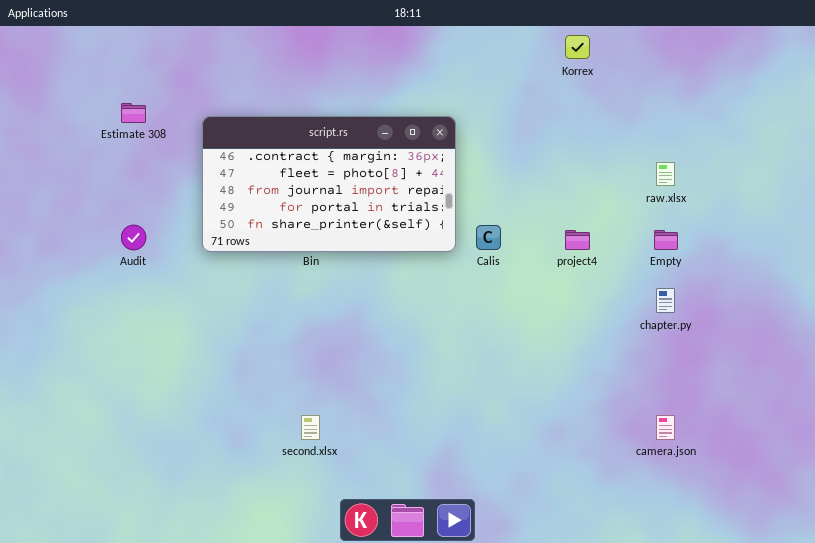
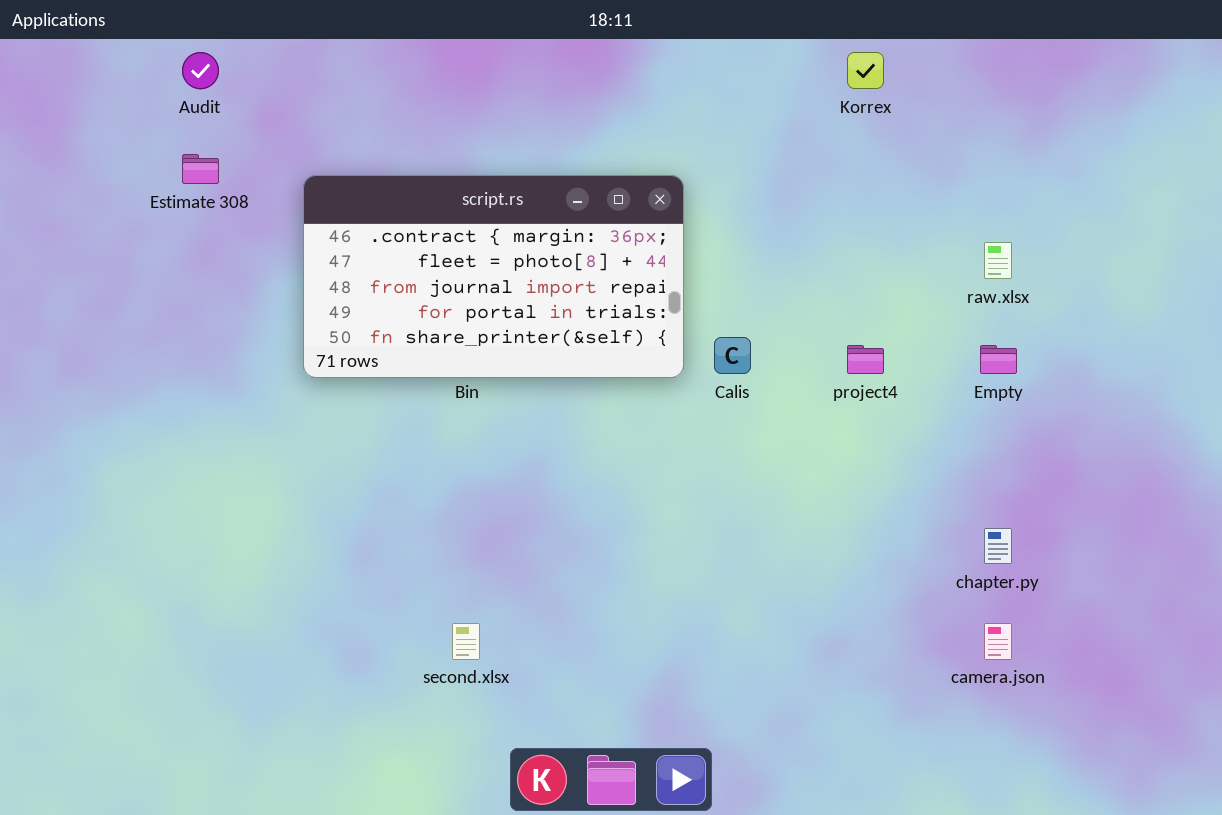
Audit: [121,225,146,250] -> [182,52,219,89], moved
chapter.py: [656,288,675,313] -> [984,528,1012,564], moved

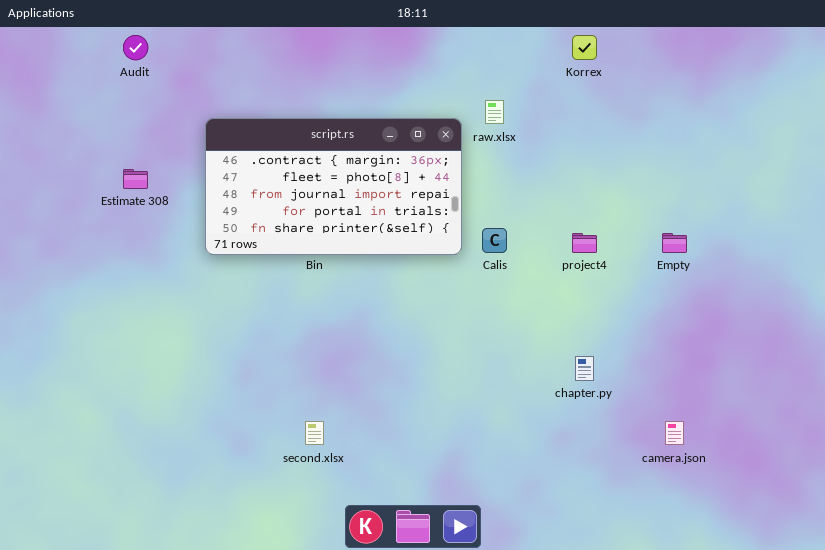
Estimate 308: [182,154,219,184] -> [123,169,148,189], moved
raw.xlsx: [984,242,1012,279] -> [485,100,504,124], moved
chapter.py: [984,528,1012,564] -> [575,356,594,381], moved

